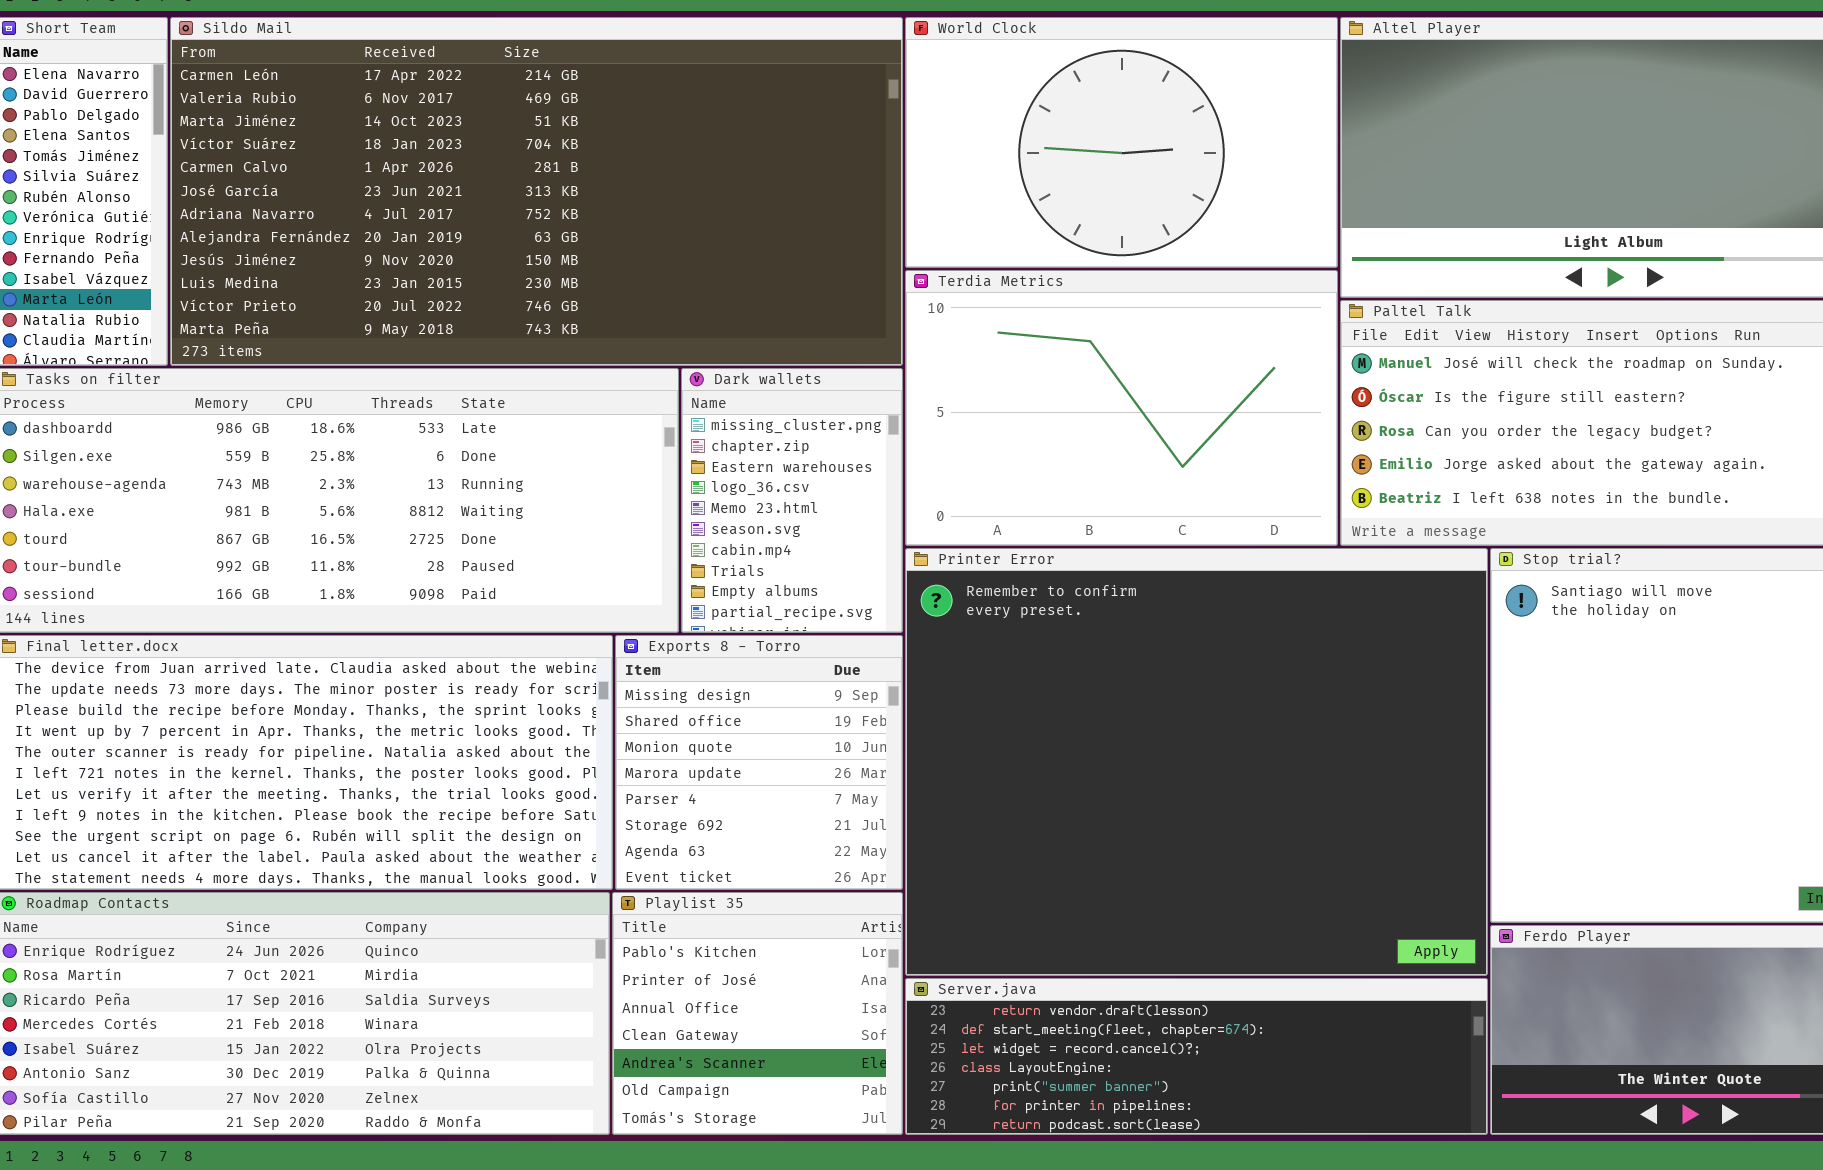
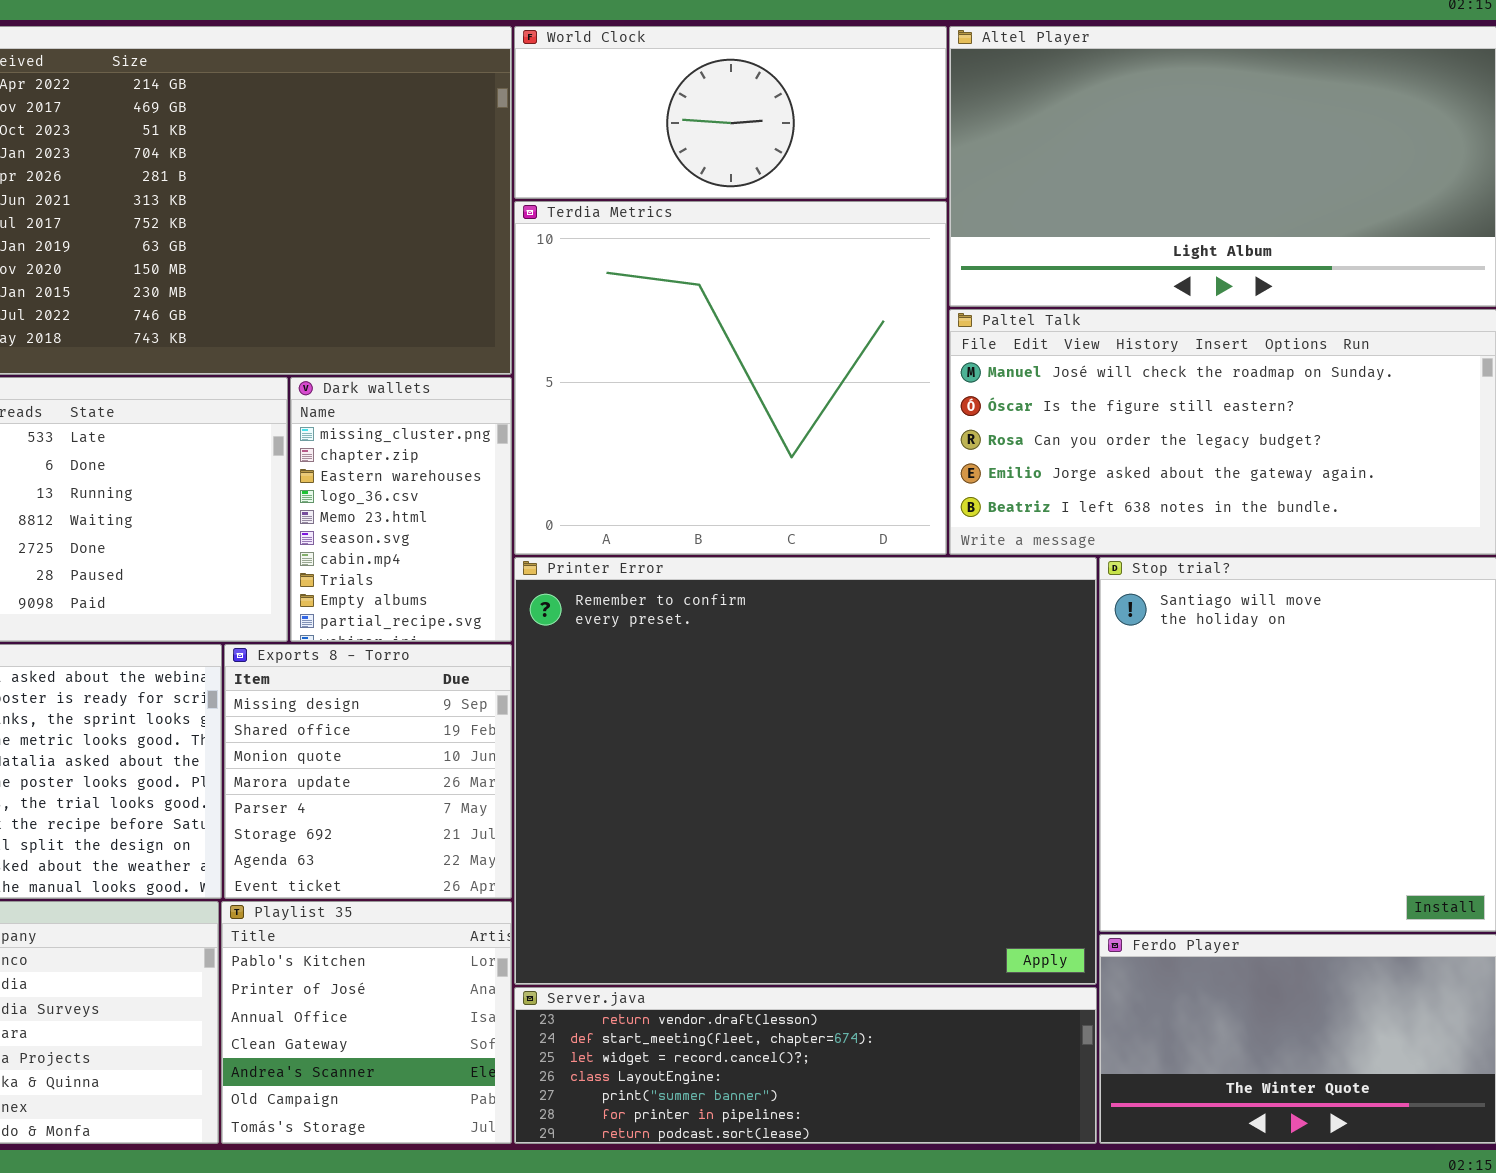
World Clock: [905,17,1338,268] -> [514,26,947,199], resized
Terdia Metrics: [905,270,1338,546] -> [514,201,947,555], resized

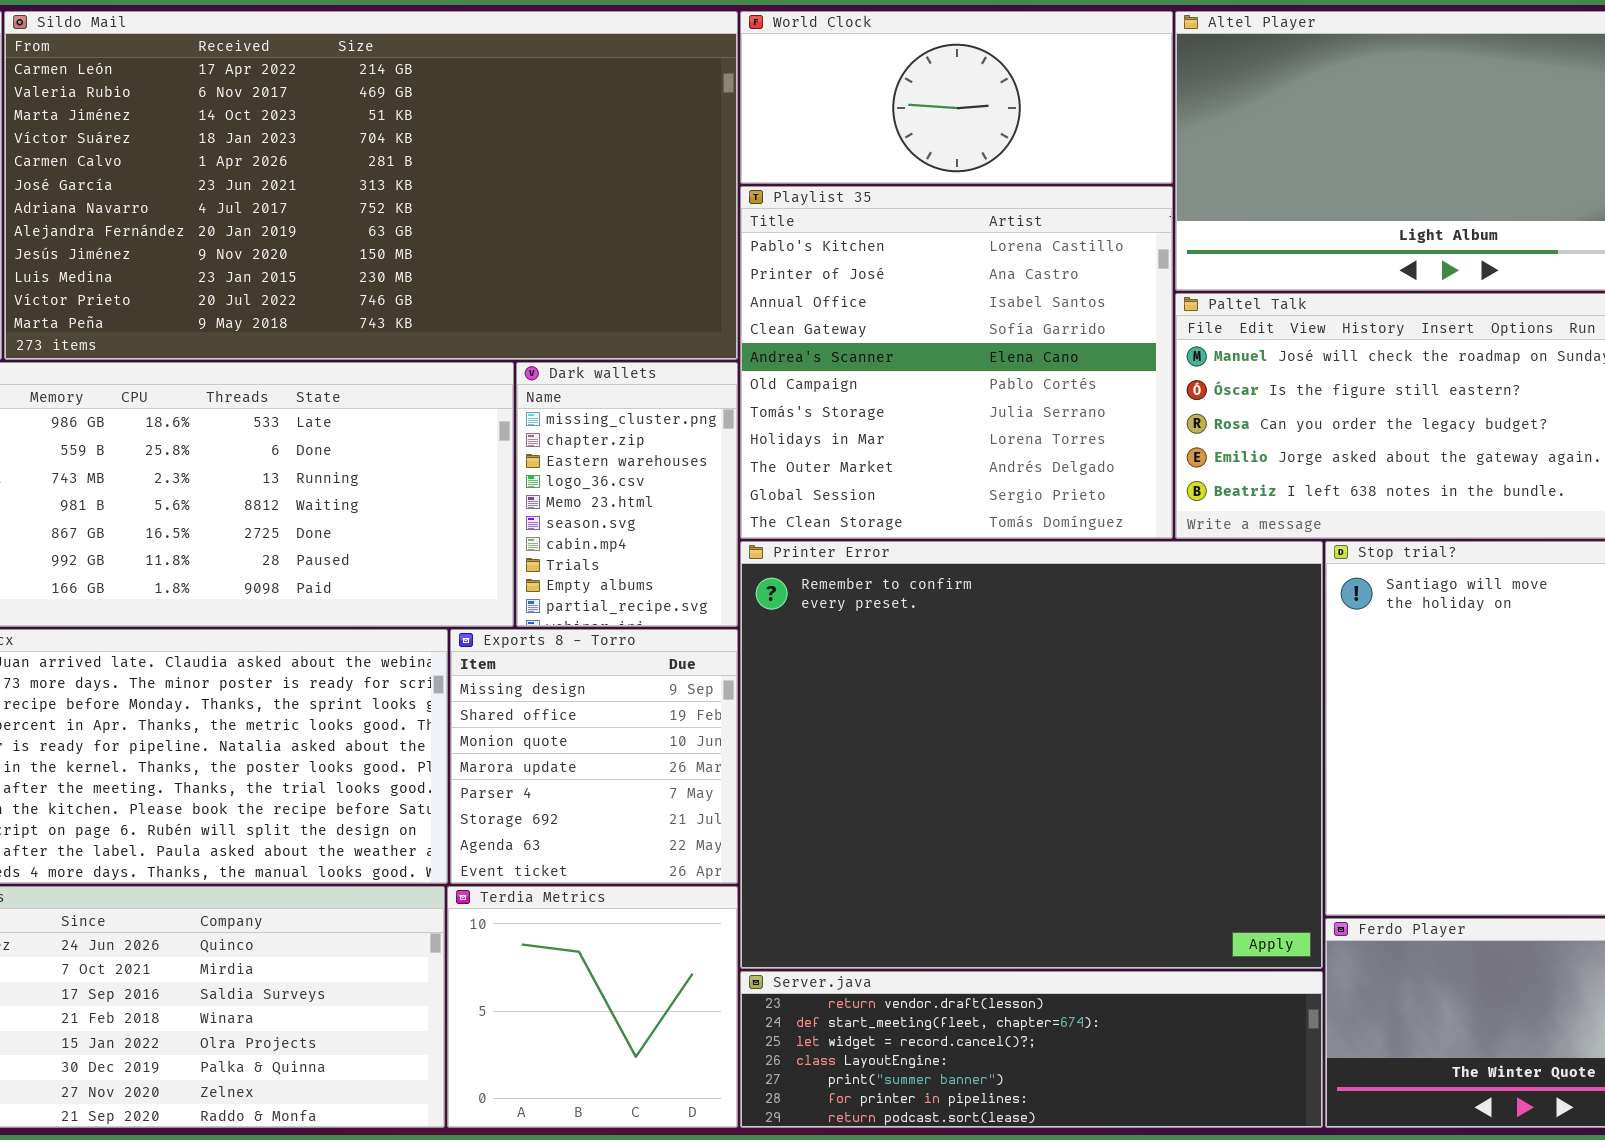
Terdia Metrics: [514,201,947,555] -> [447,886,738,1128], moved, resized
Playlist 35: [221,901,512,1144] -> [740,186,1173,539], moved, resized

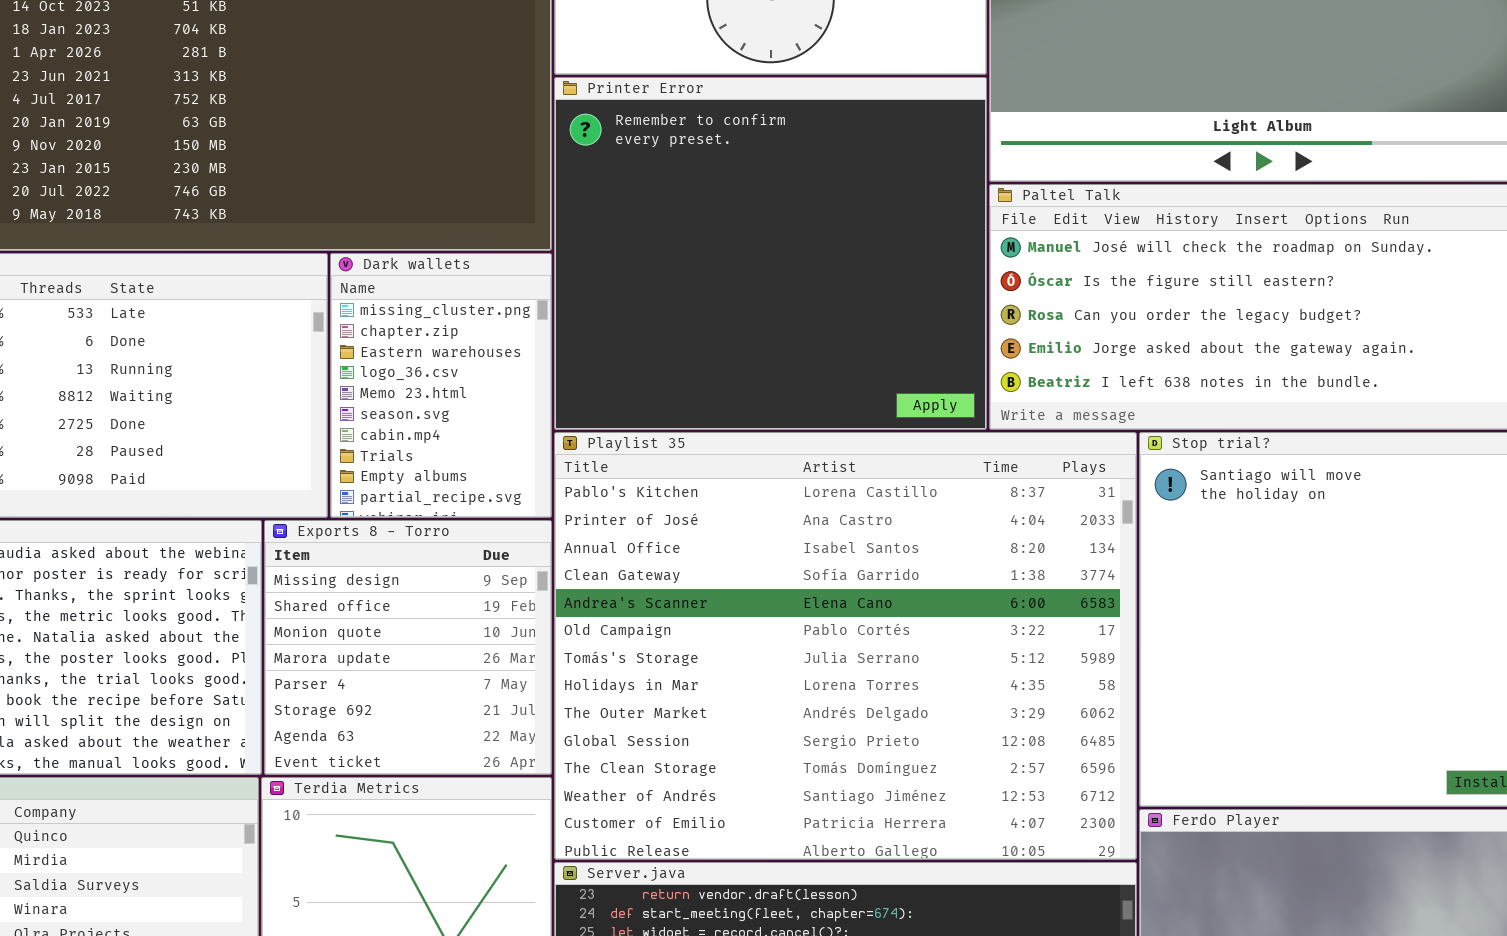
Playlist 35: [740,186,1173,539] -> [554,432,1137,860], moved, resized
Printer Error: [740,541,1323,969] -> [554,77,987,430], moved, resized

